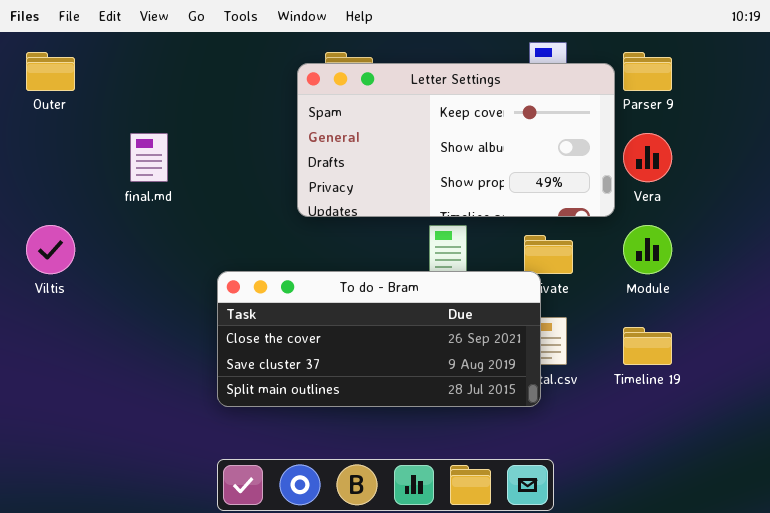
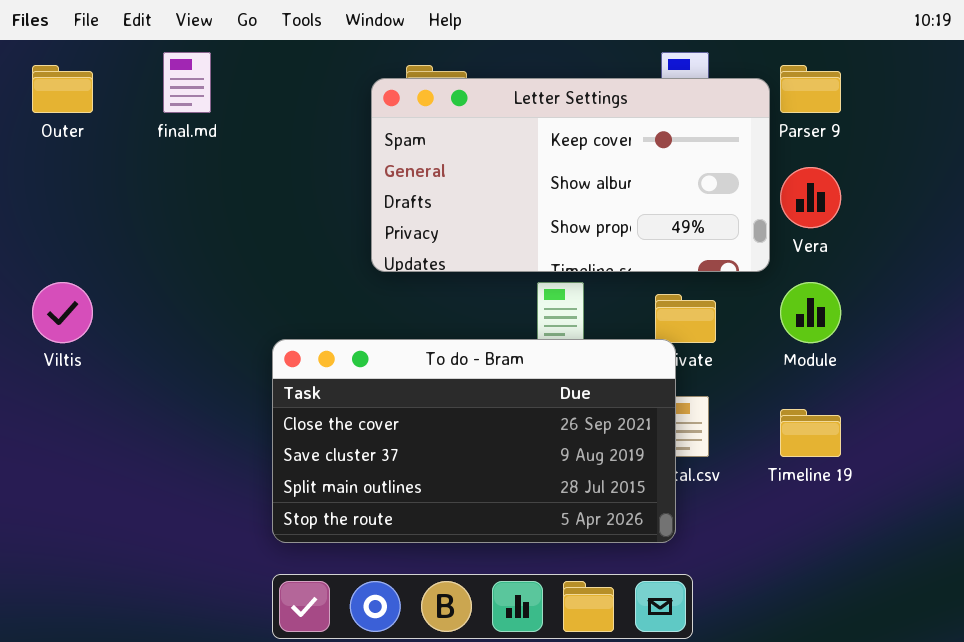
final.md: [130,133,168,182] -> [163,52,211,113], moved
To do - Bram: [217,271,541,407] -> [272,339,676,543], resized

